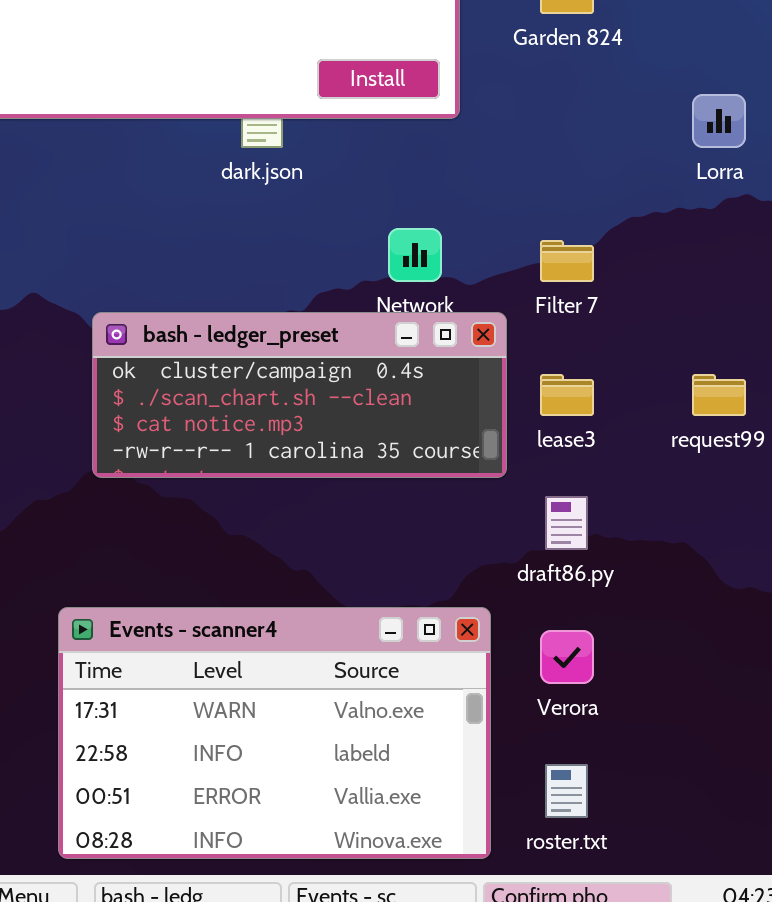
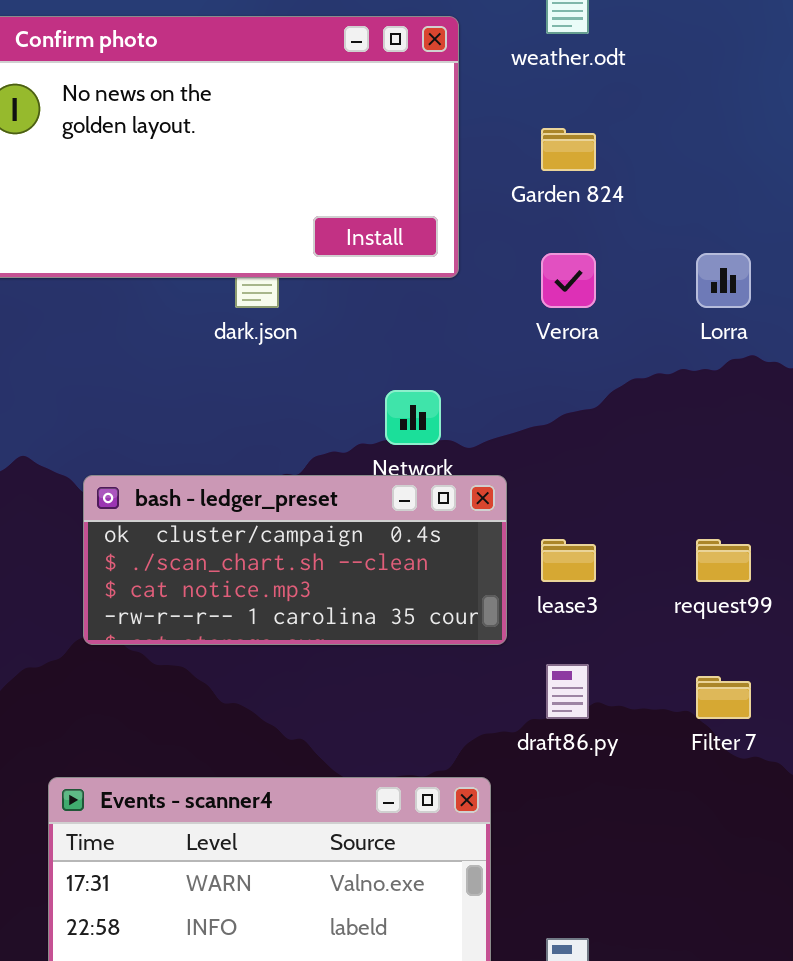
Filter 7: [540,240,594,282] -> [696,676,751,719], moved
Verora: [540,630,594,684] -> [541,253,596,308], moved

